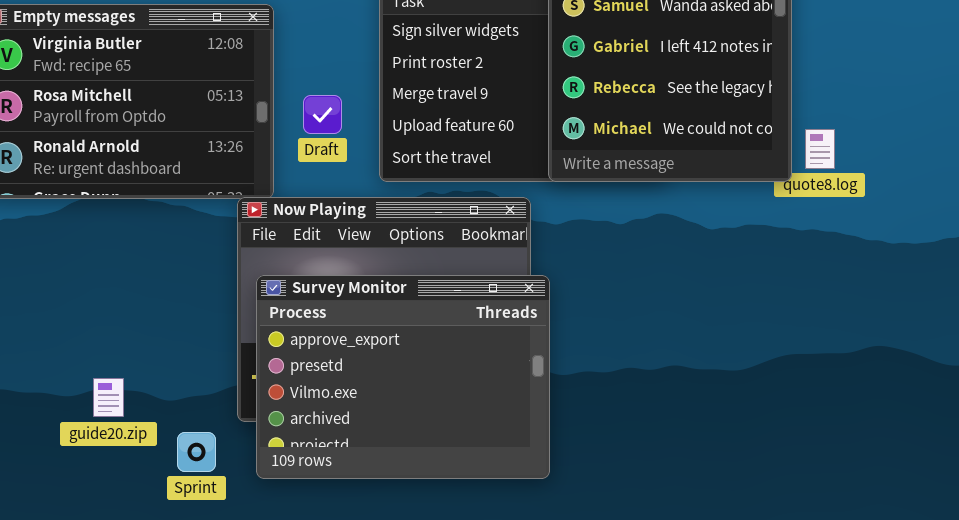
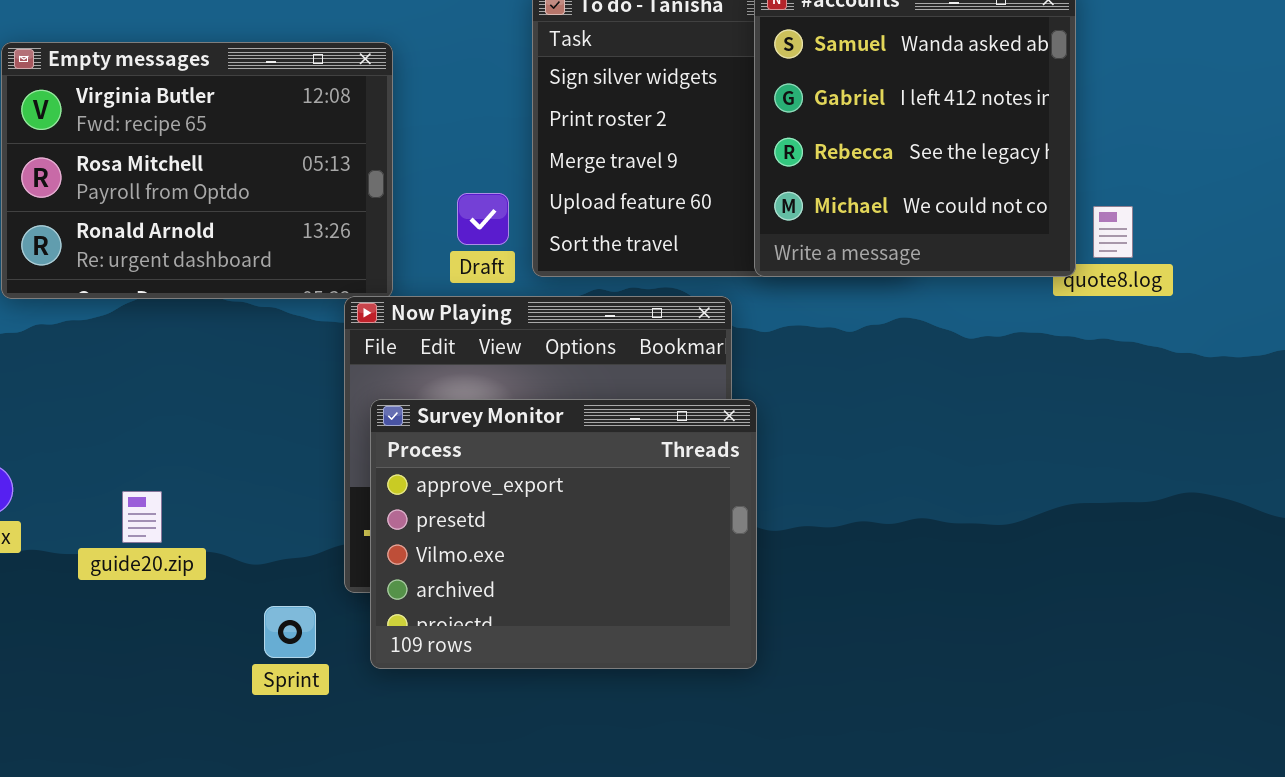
Draft: [303,95,342,134] -> [457,193,509,245], moved
guide20.zip: [93,378,124,417] -> [122,491,162,543], moved

